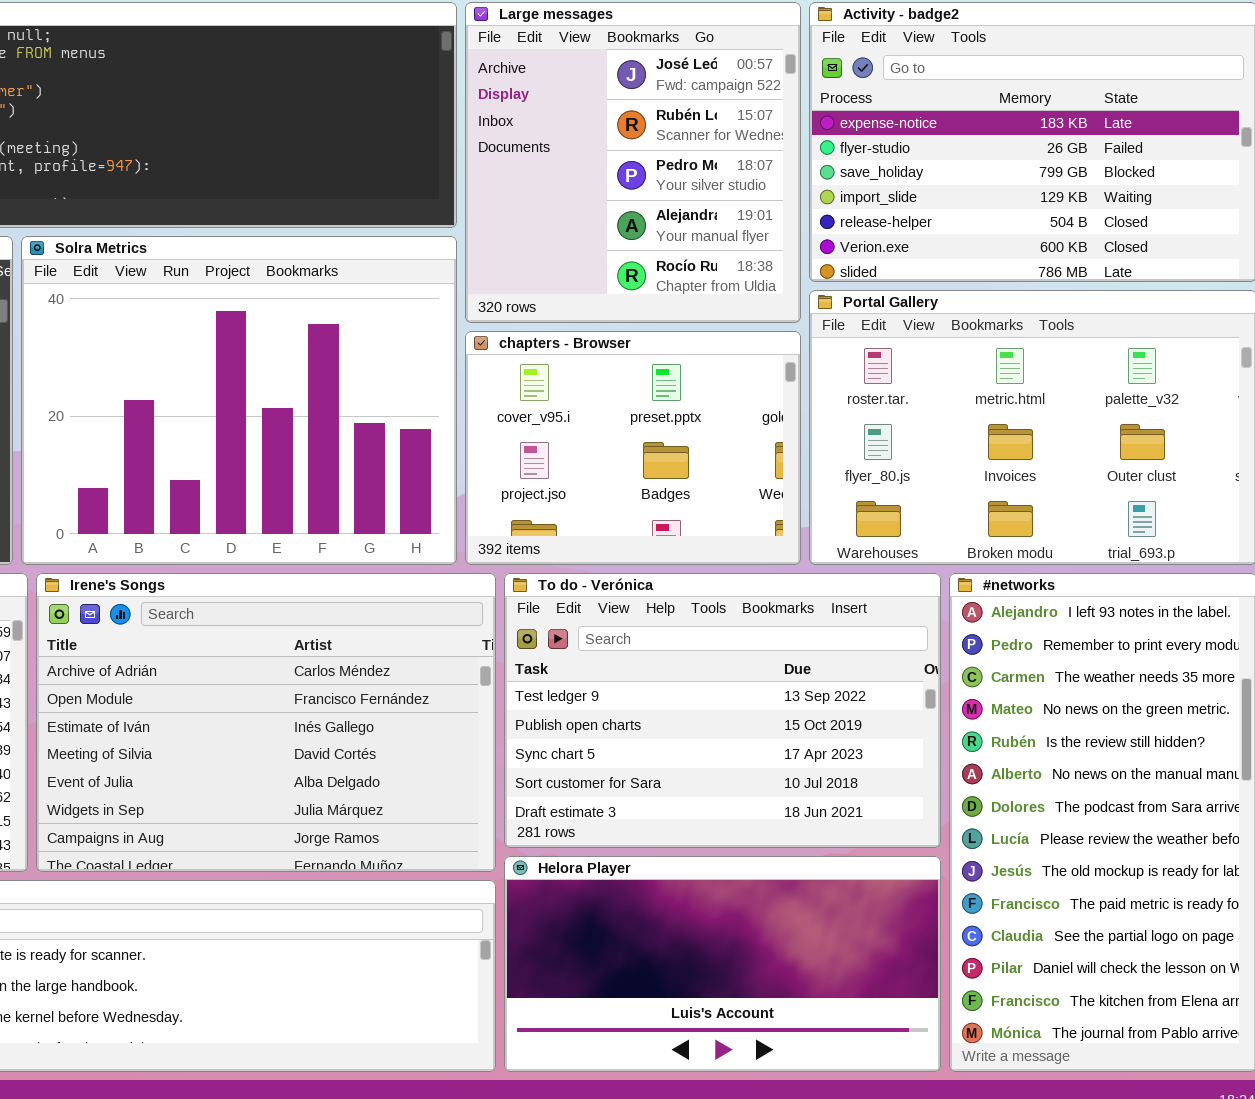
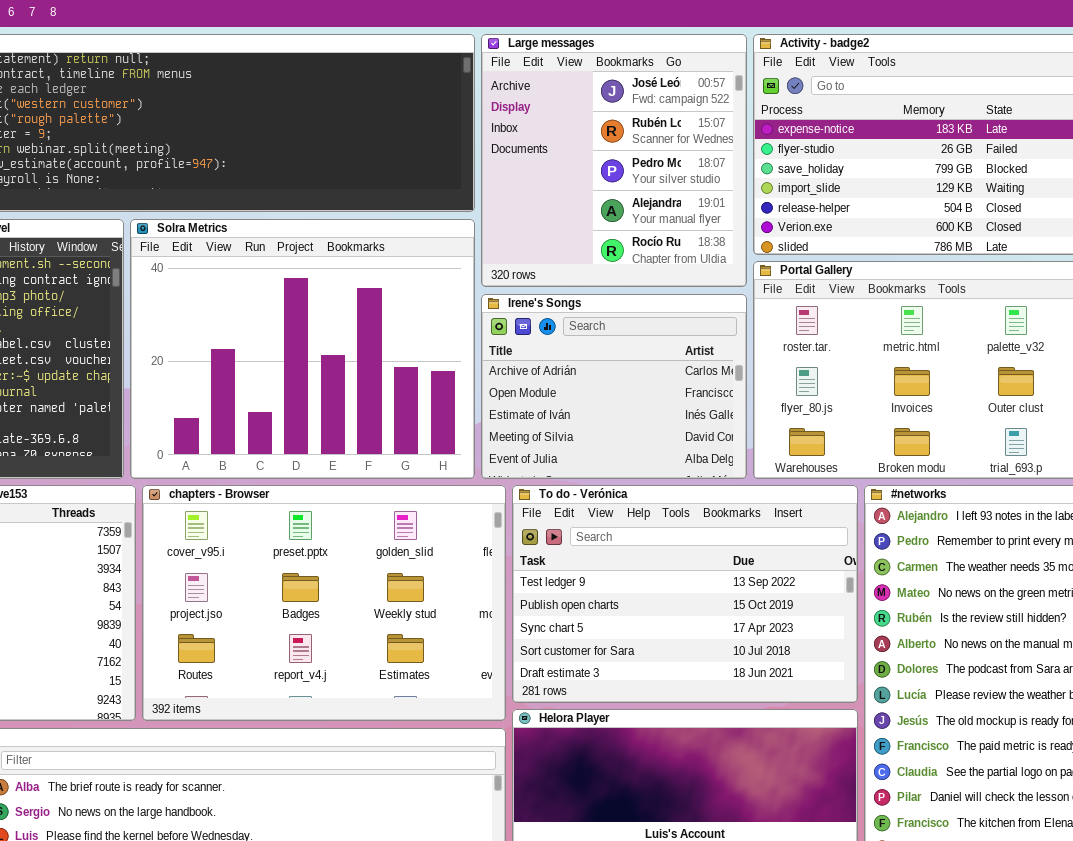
chapters - Browser: [465,331,801,565] -> [142,485,506,721], moved, resized
Irene's Songs: [36,573,496,872] -> [481,294,747,479], moved, resized

